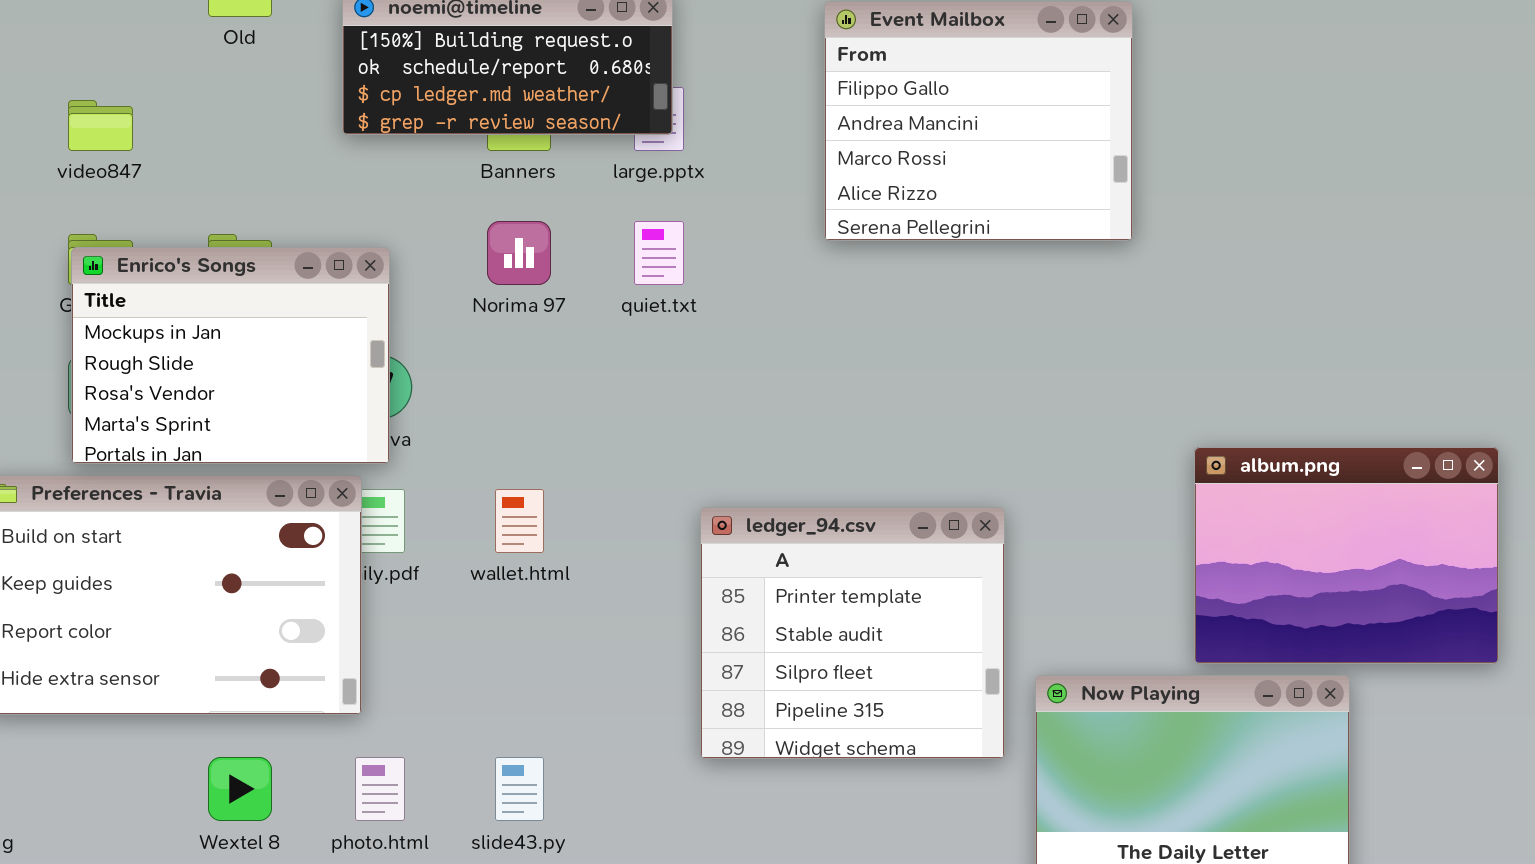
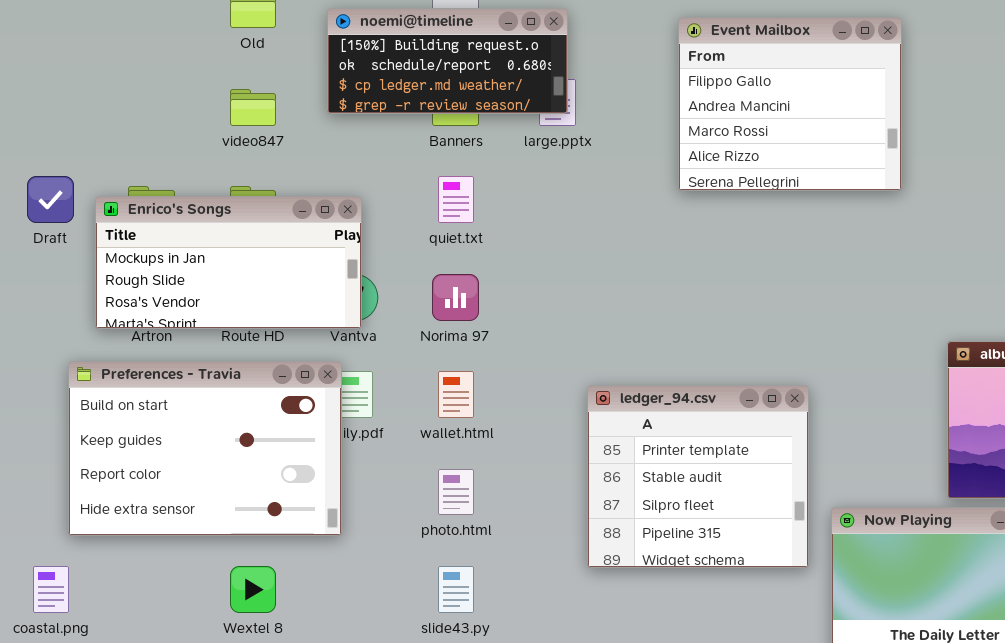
video847: [68,100,133,151] -> [230,89,276,126], moved
Norima 97: [487,221,551,285] -> [432,274,479,321], moved
quiet.txt: [634,221,684,285] -> [438,176,474,223], moved
Enrico's Songs: [71,247,390,464] -> [95,196,362,329], resized
photo.html: [355,757,405,821] -> [438,469,474,515], moved

